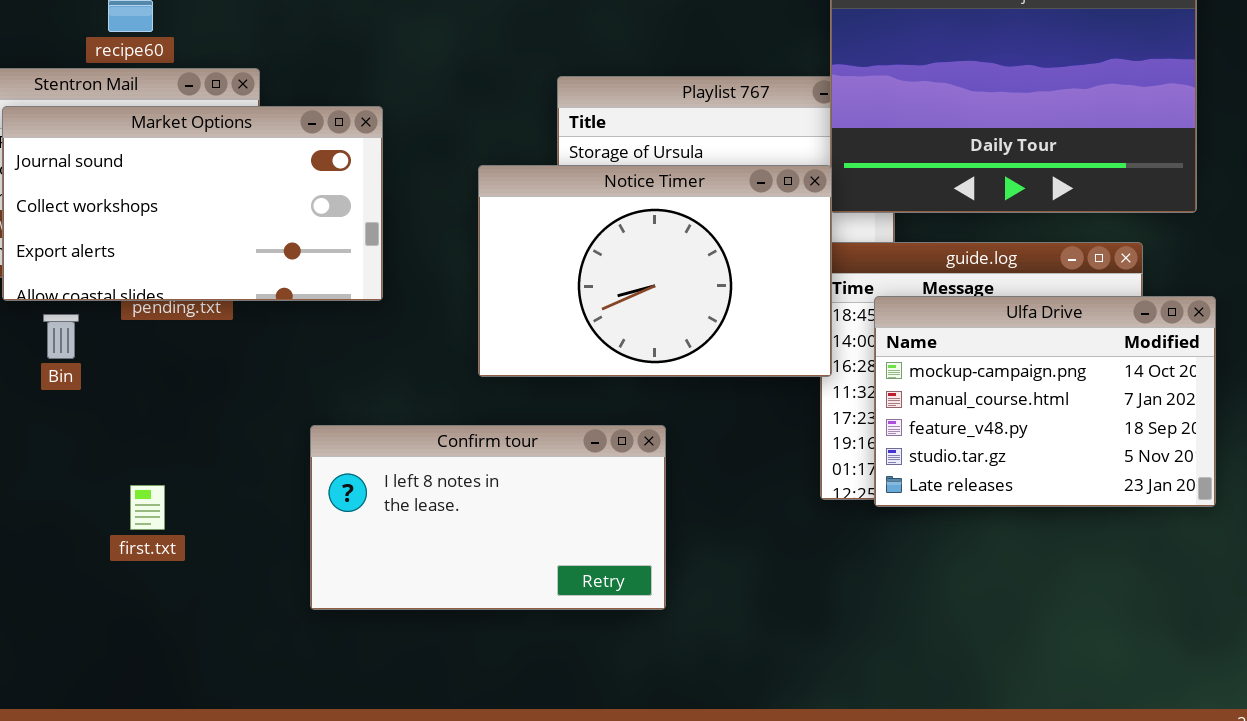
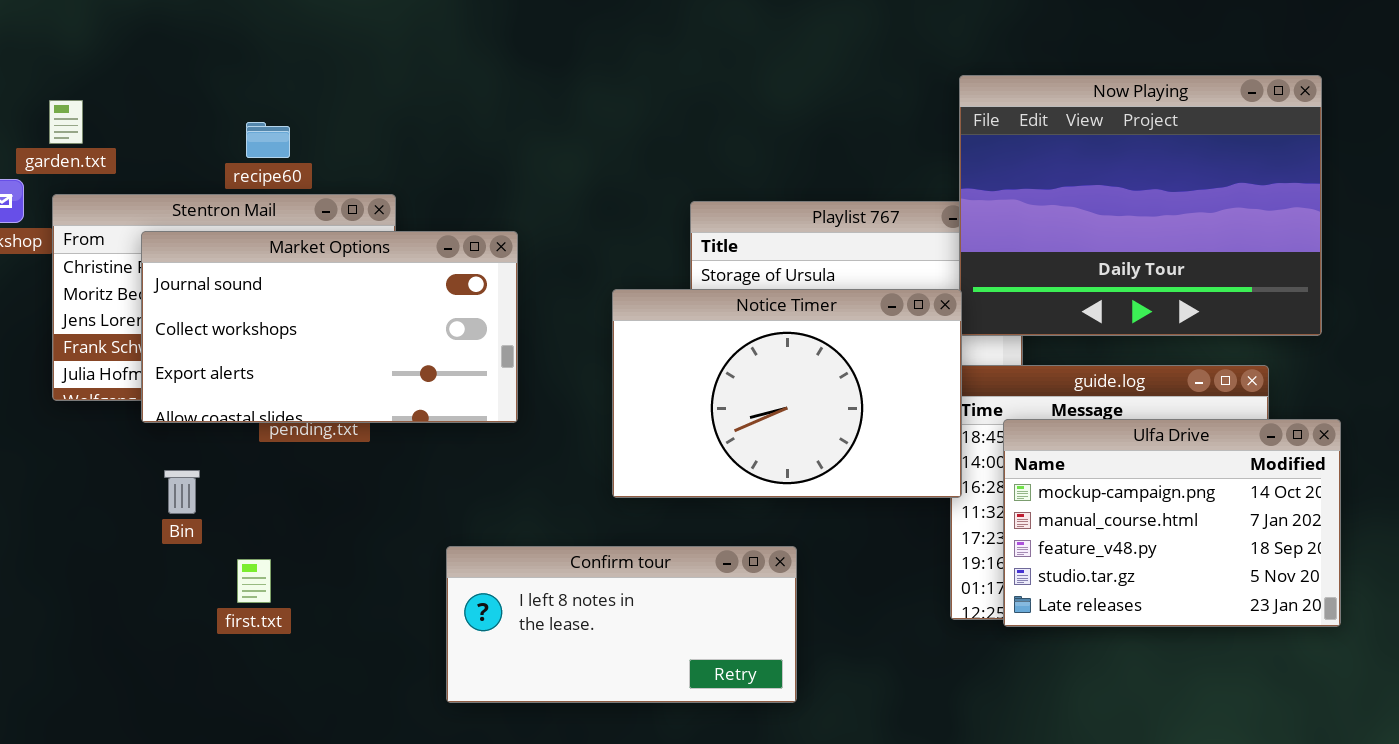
Bin: [43,314,79,359] -> [164,470,200,514], moved
Confirm tour: [310,425,666,610] -> [446,546,797,703], resized
first.txt: [130,485,165,530] -> [237,559,271,603], moved

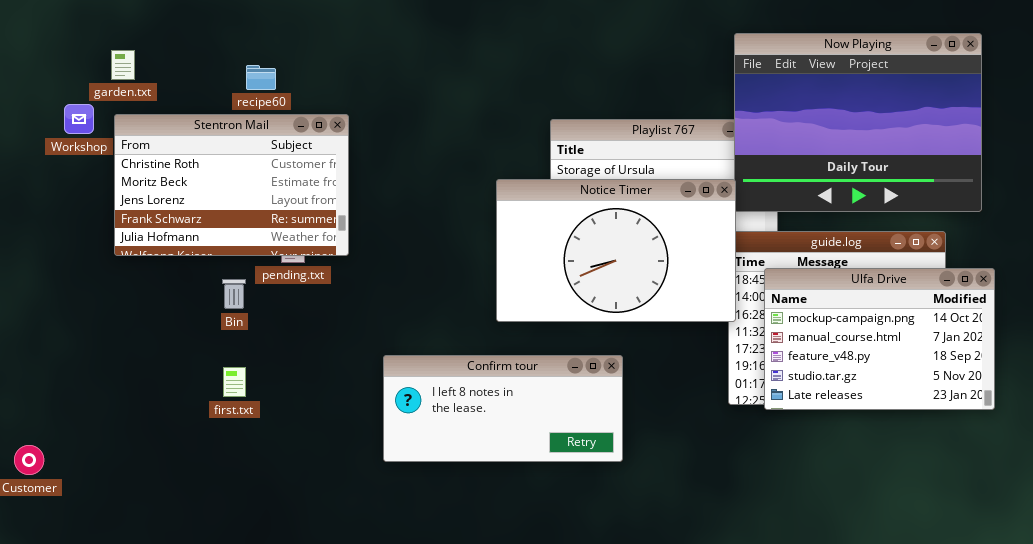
Market Options: [141,231,518,423] -> none, closed
Bin: [164,470,200,514] -> [222,279,246,309], moved
first.txt: [237,559,271,603] -> [223,367,246,397], moved

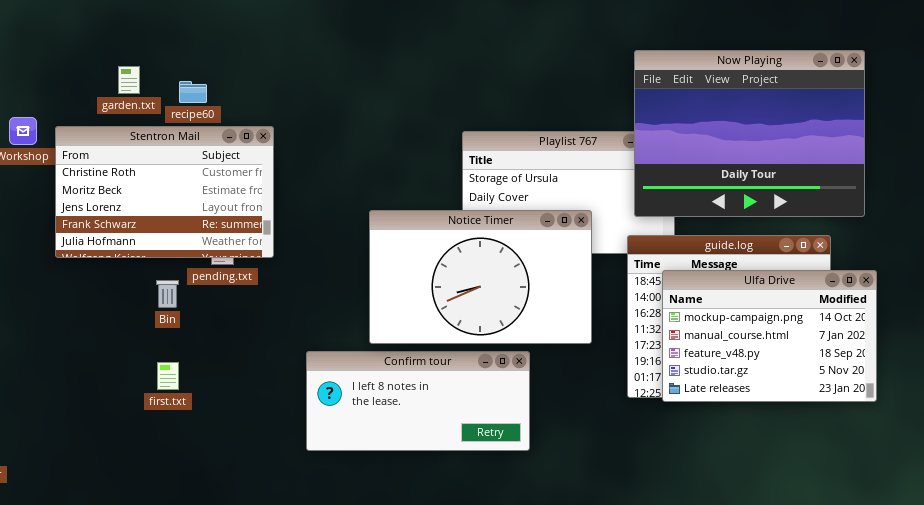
garden.txt: [111,50,135,80] -> [118,66,140,94], moved
Notice Timer: [496,179,736,322] -> [369,210,592,344], moved

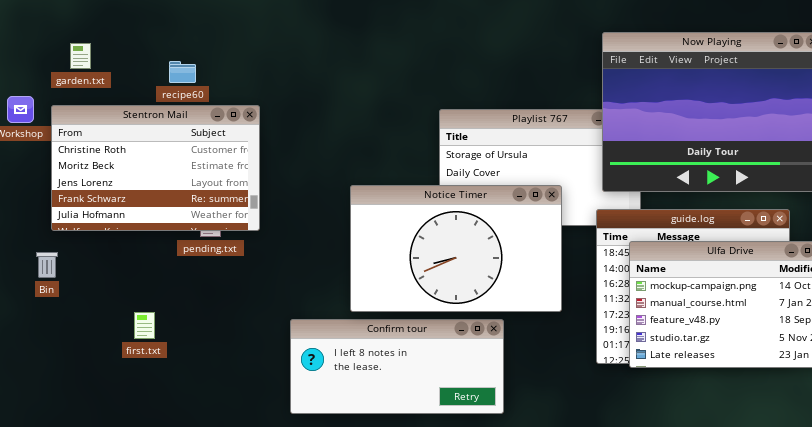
garden.txt: [118,66,140,94] -> [70,43,91,69], moved
Bin: [156,280,179,308] -> [36,252,58,278], moved
first.txt: [157,362,179,390] -> [134,312,155,339], moved

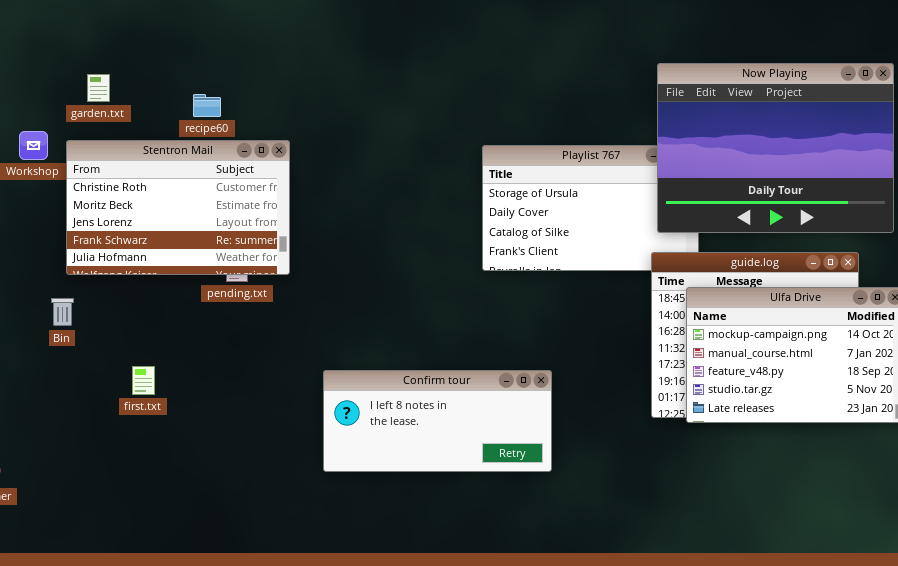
Notice Timer: [350,185,562,312] -> none, closed
first.txt: [134,312,155,339] -> [132,366,155,395], moved

